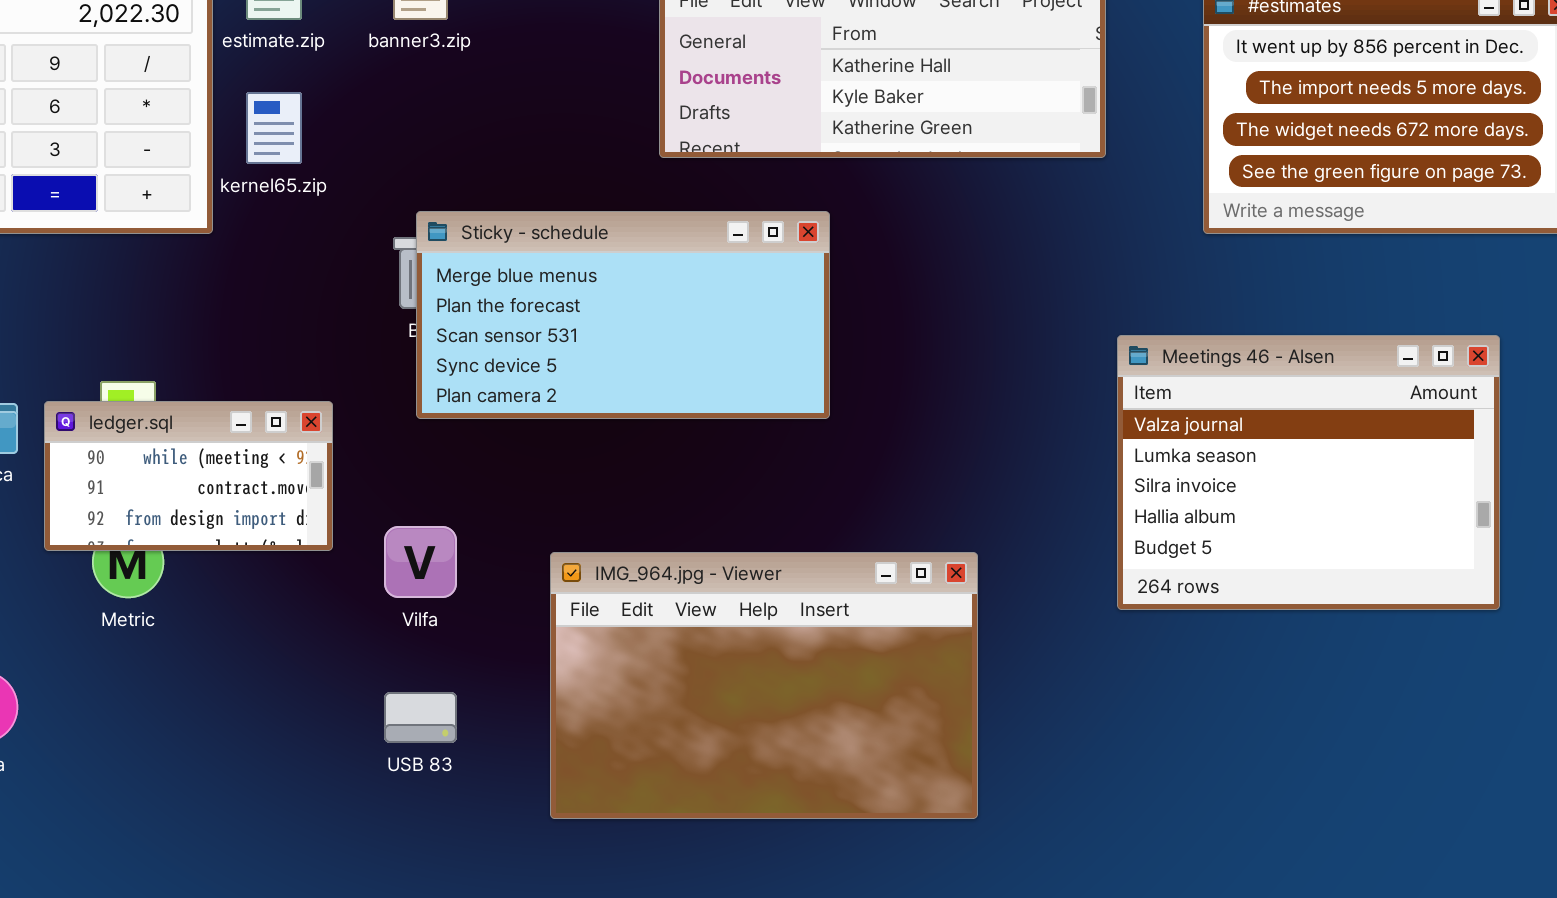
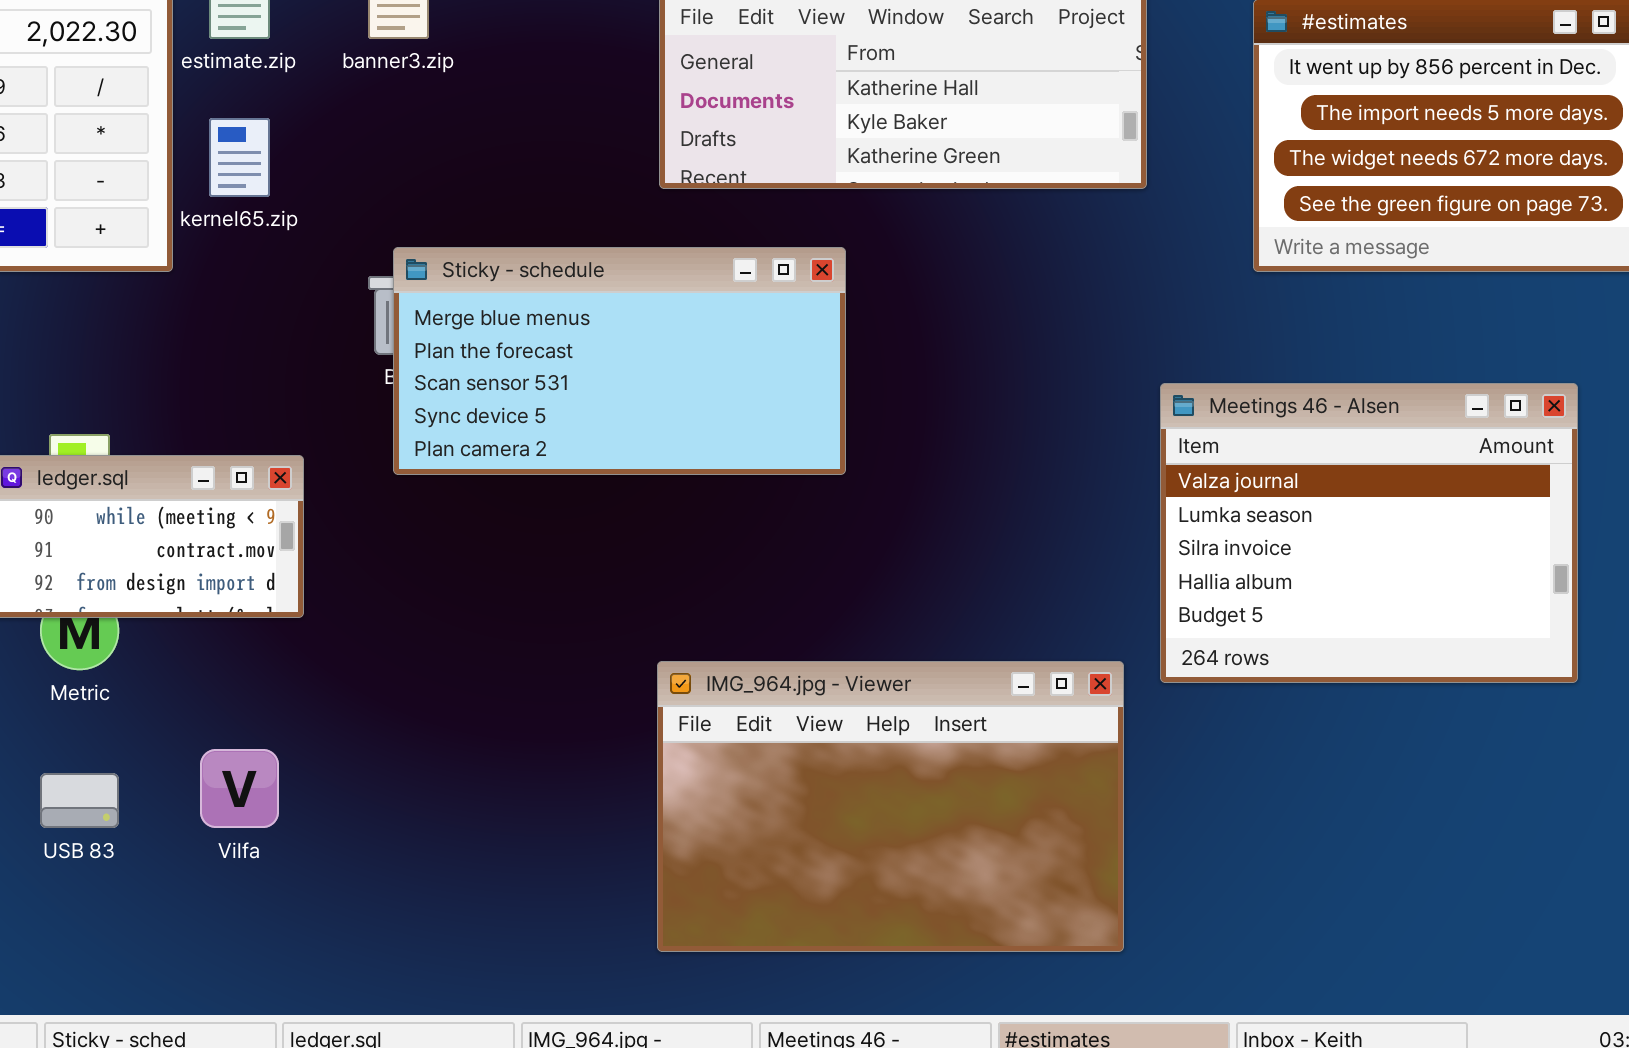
Vilfa: [384,526,457,598] -> [200,749,279,828], moved
IMG_964.jpg - Viewer: [550,552,978,819] -> [657,661,1124,952], moved
USB 83: [384,692,457,743] -> [40,773,119,828], moved

